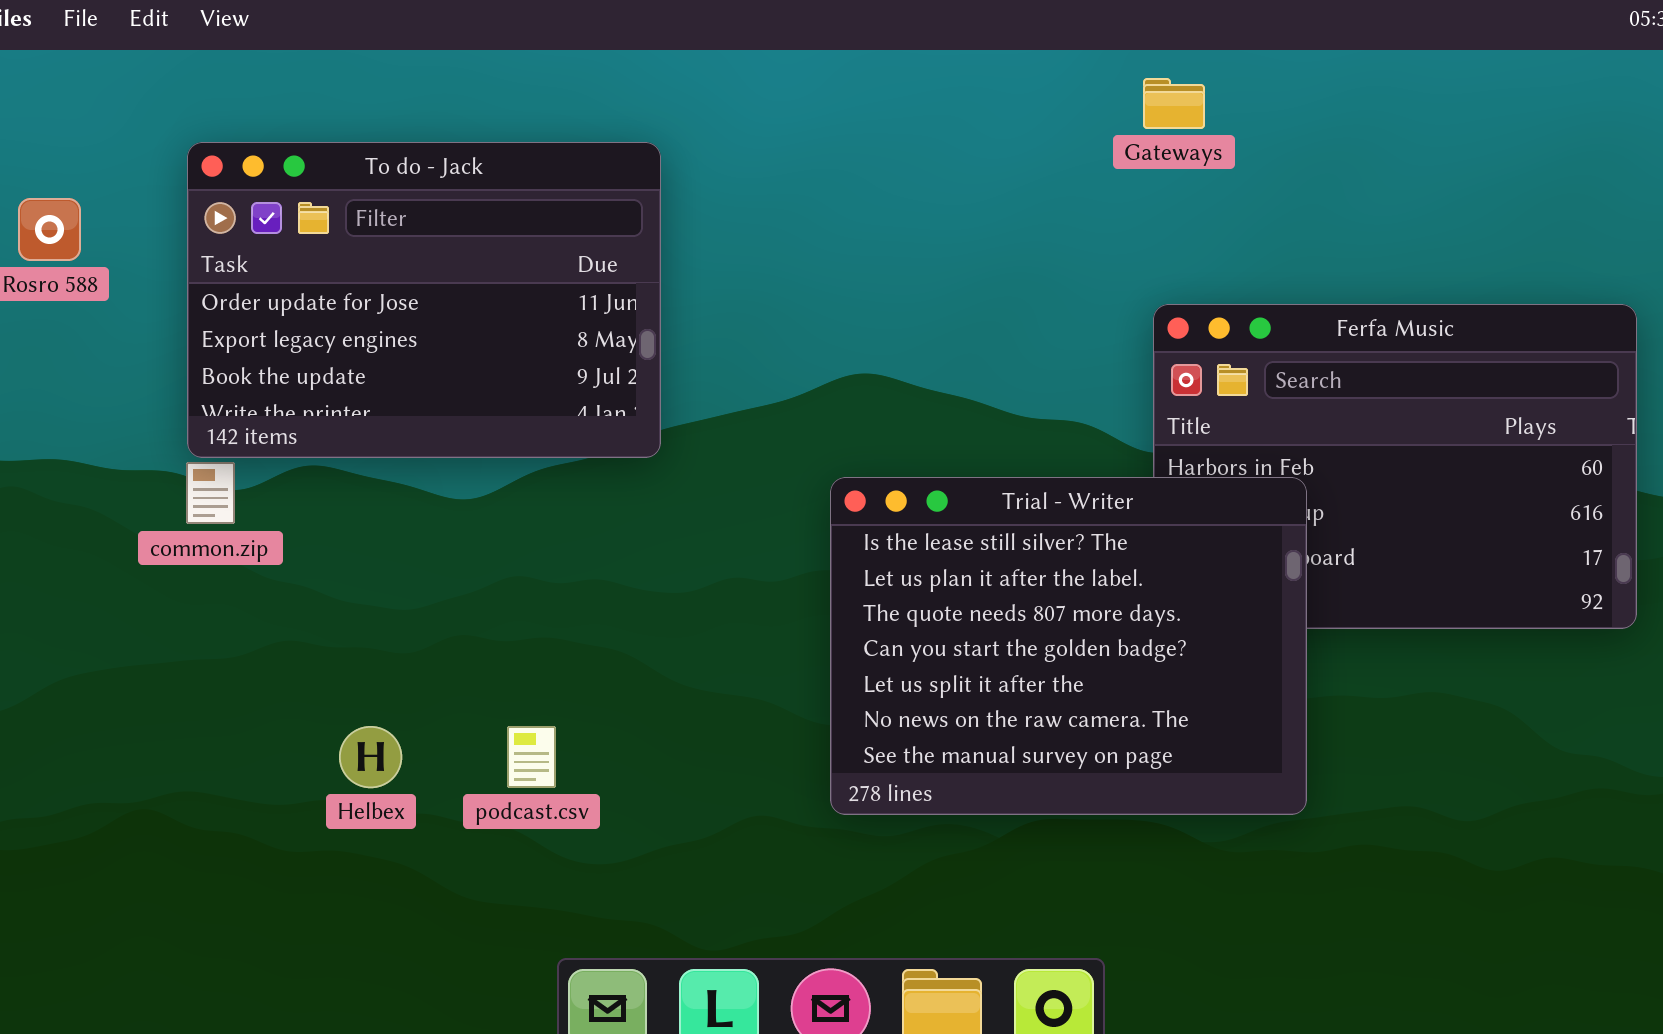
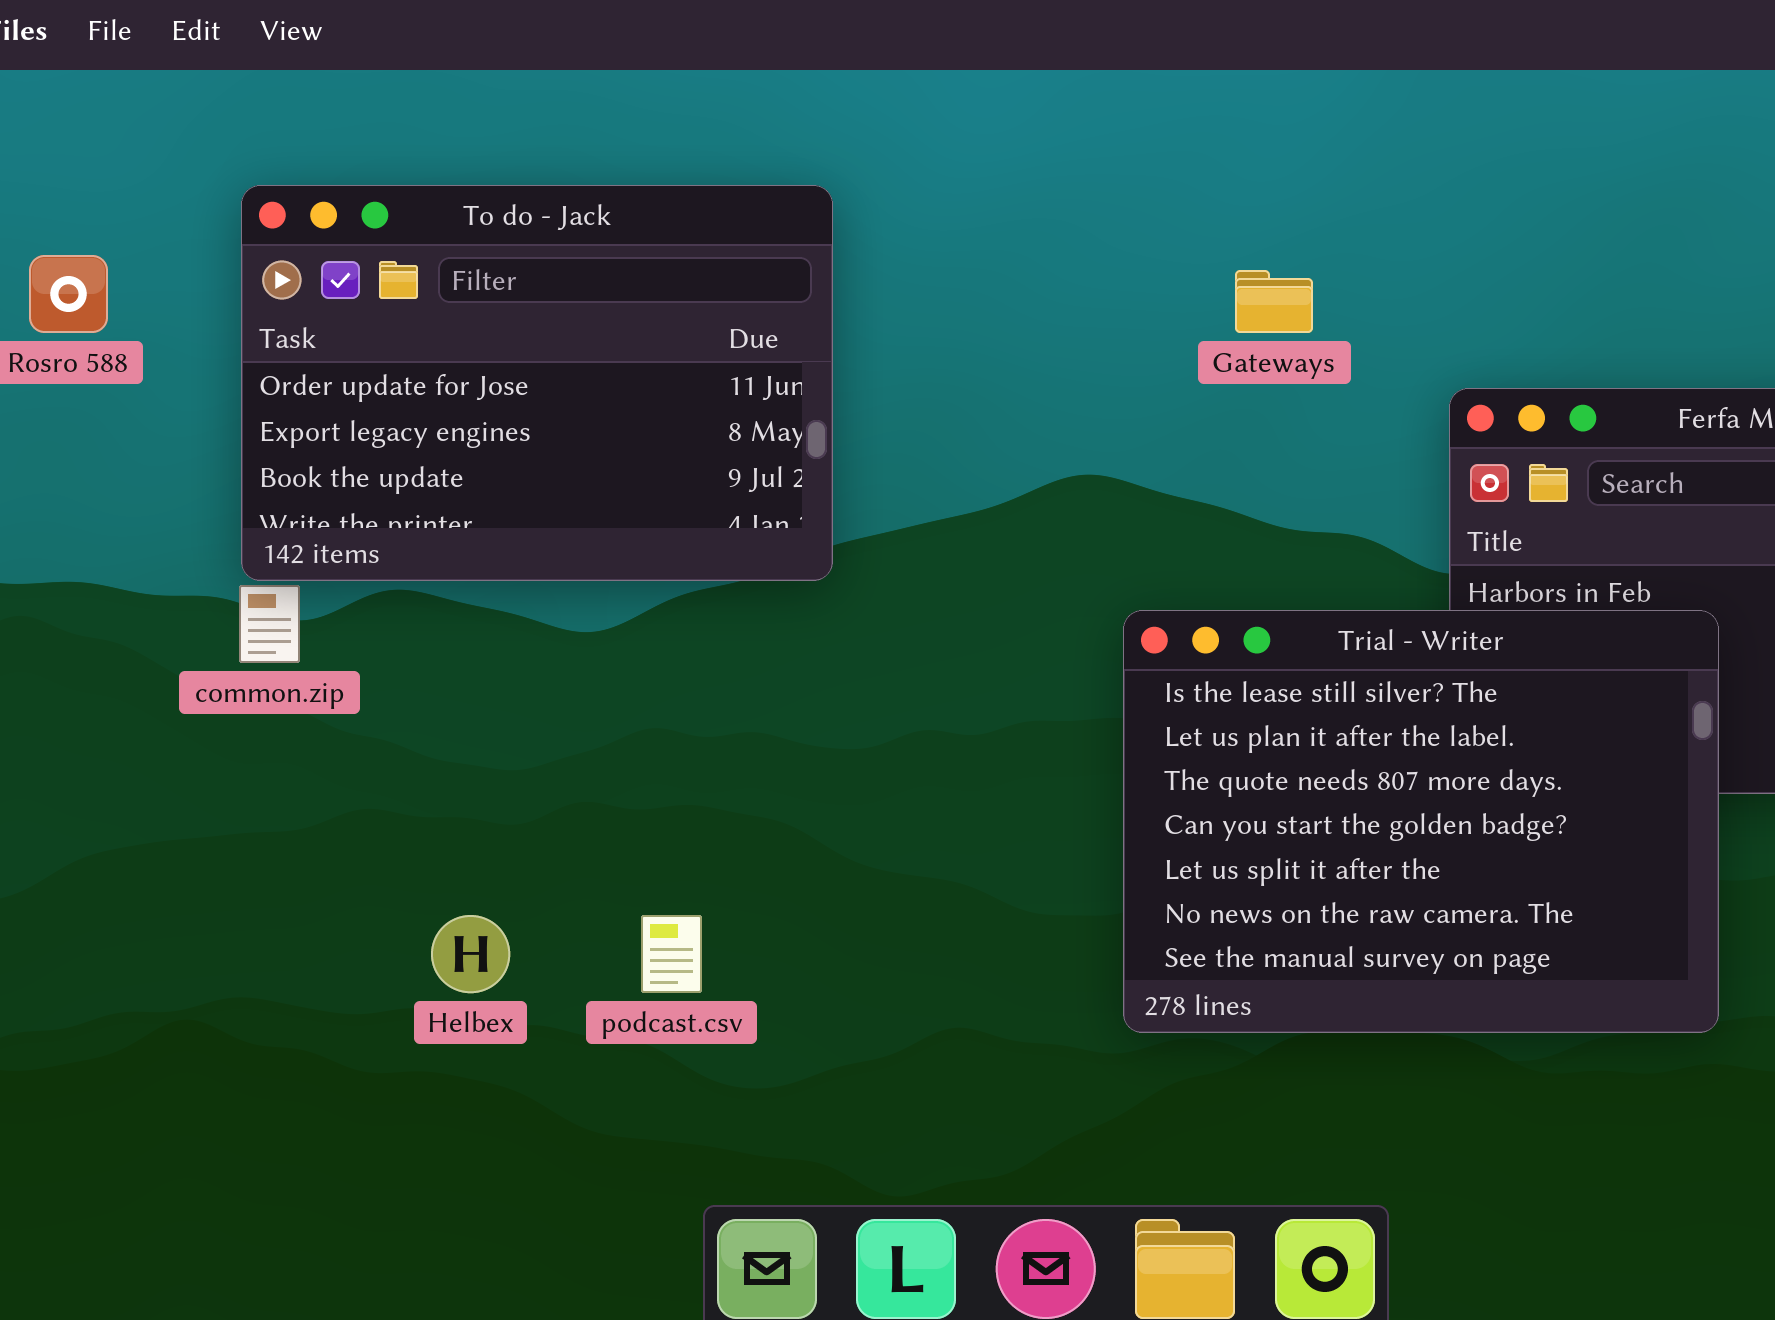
Gateways: [1143,78,1205,129] -> [1235,270,1313,333], moved
Trial - Writer: [830,477,1307,815] -> [1123,610,1719,1033], moved

